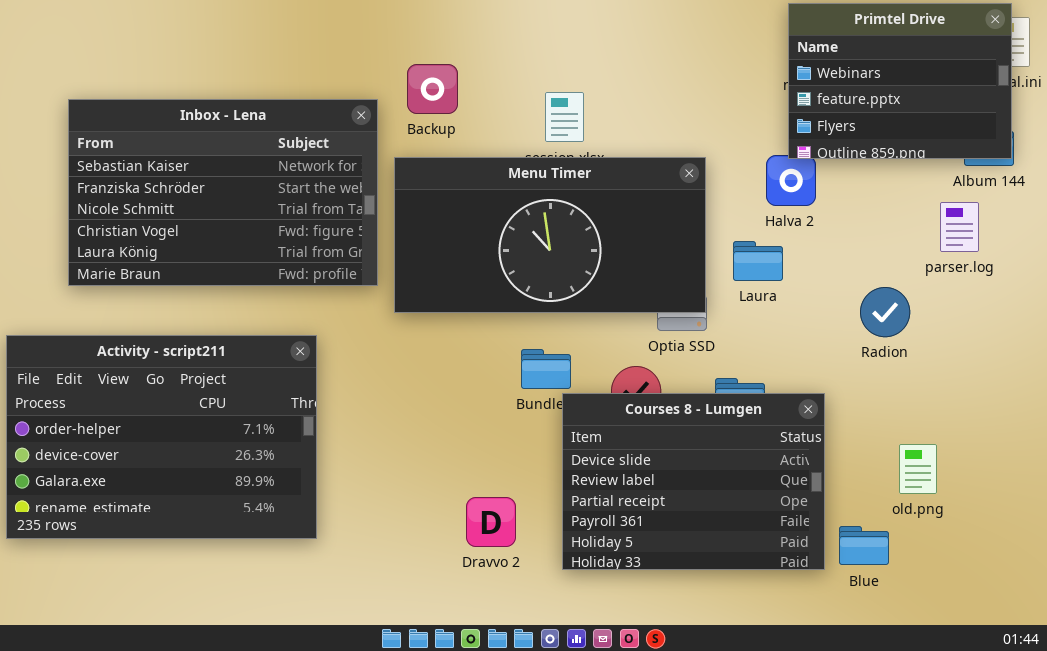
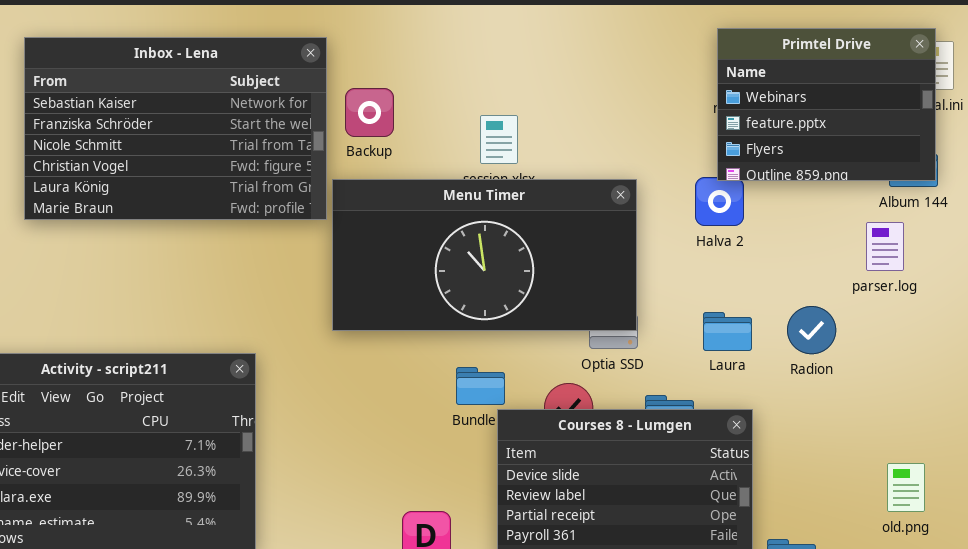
Inbox - Lena: [68,99,378,286] -> [24,37,327,220], moved
Laura: [733,241,783,281] -> [703,312,752,351], moved
old.png: [899,444,937,494] -> [887,463,925,512], moved

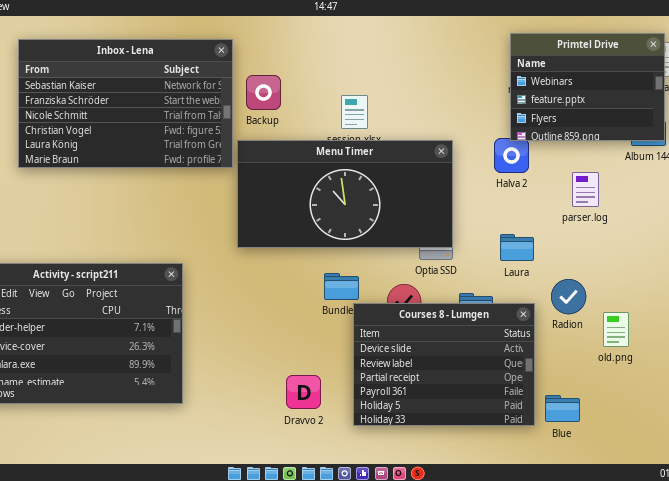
parser.log: [866,222,904,271] -> [572,172,599,207], moved
Radion: [787,306,836,354] -> [551,279,586,314], moved
old.png: [887,463,925,512] -> [603,312,629,347], moved

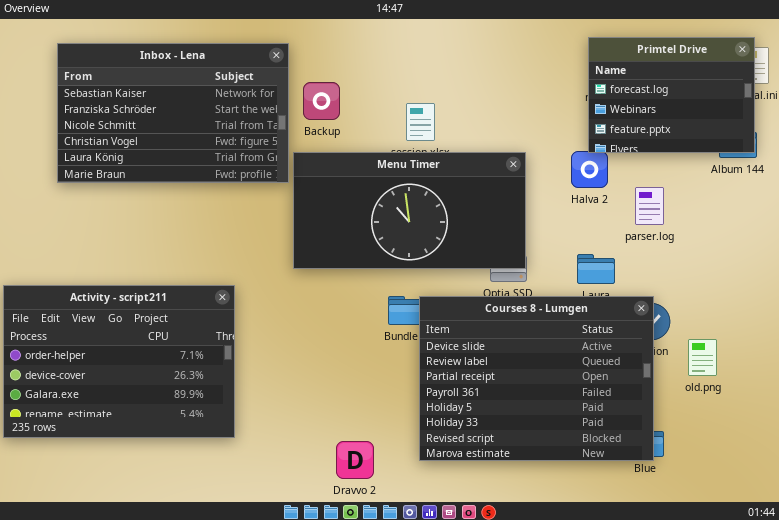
Primtel Drive: [510,33,665,141] -> [588,37,755,153], scrolled up 1 row
parser.log: [572,172,599,207] -> [635,187,664,225], moved
Courses 8 - Lumgen: [353,303,535,426] -> [419,296,654,461], resized
Dravvo 2: [286,375,321,409] -> [336,441,374,479], moved

